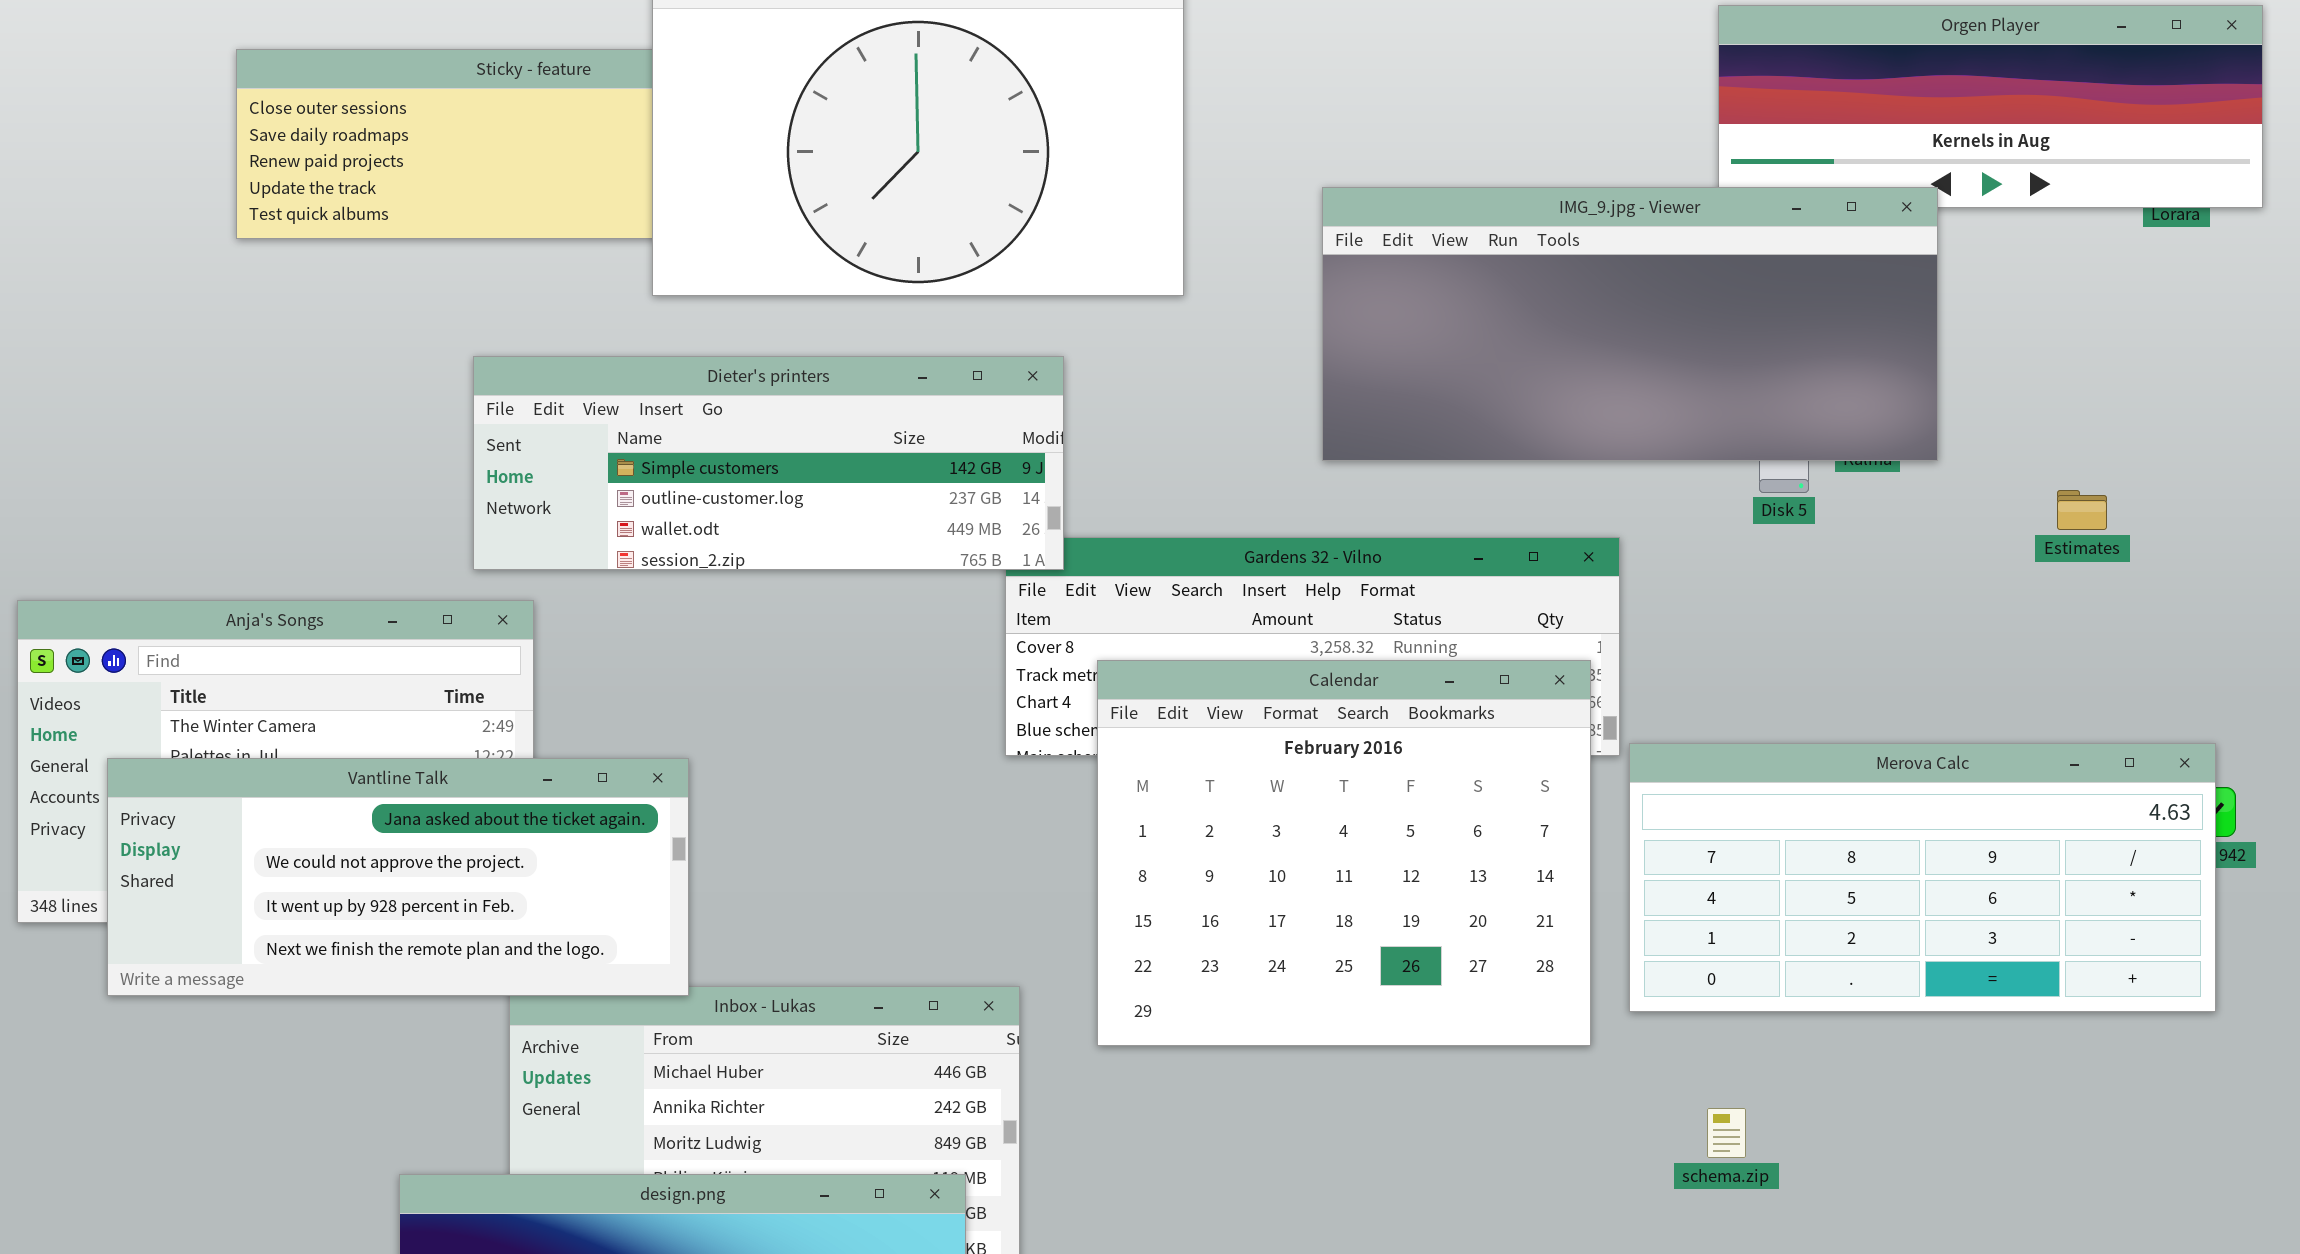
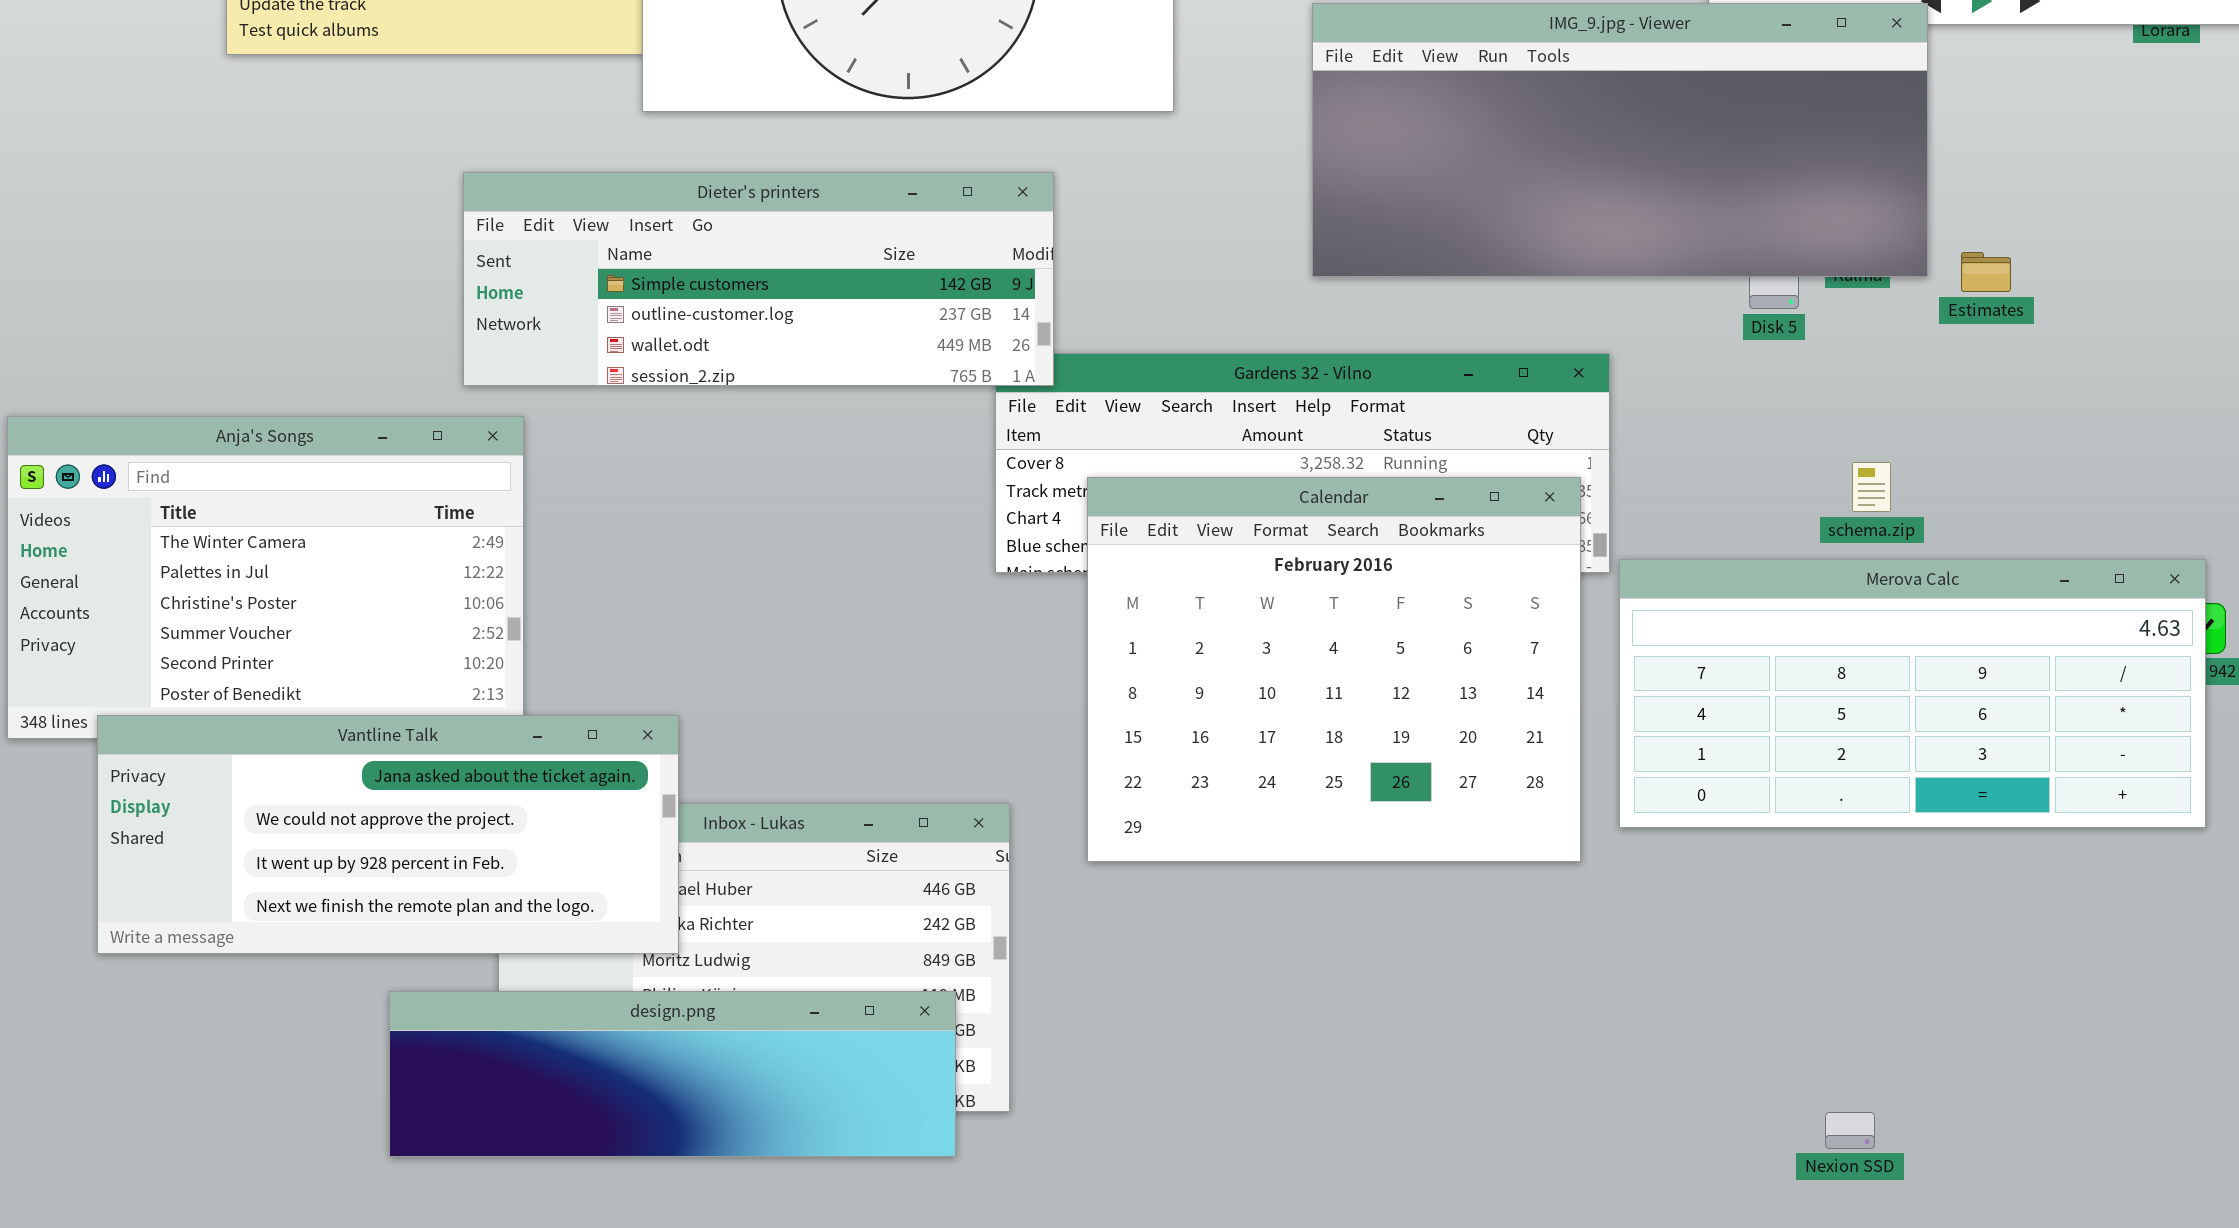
Estimates: [2057,490,2107,530] -> [1961,252,2011,292], moved
Vantline Talk: [107,758,689,996] -> [97,715,679,954], moved
schema.zip: [1707,1108,1746,1158] -> [1852,462,1891,512], moved

